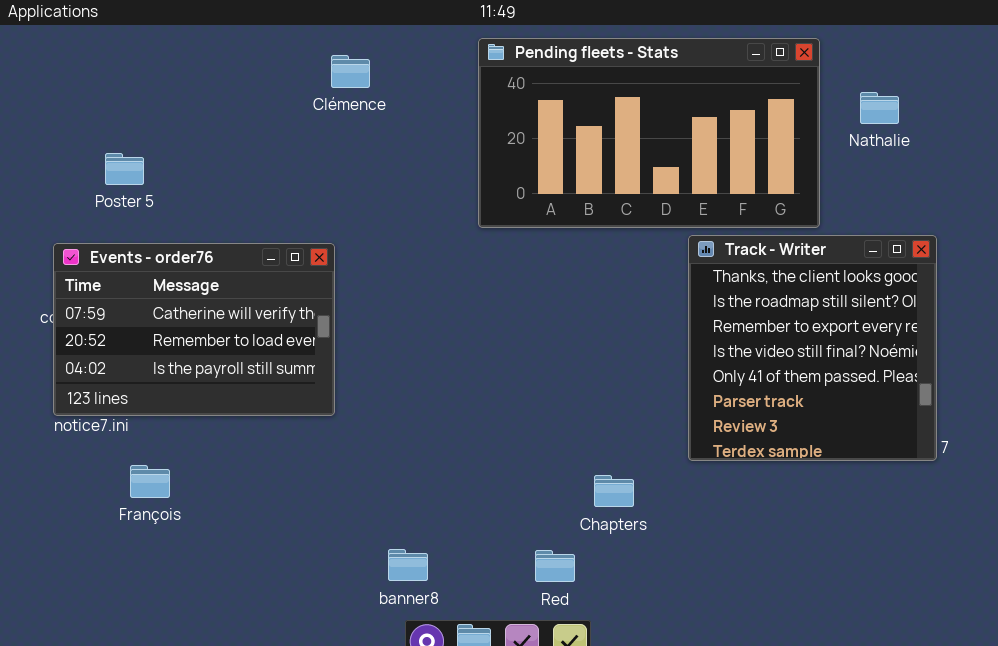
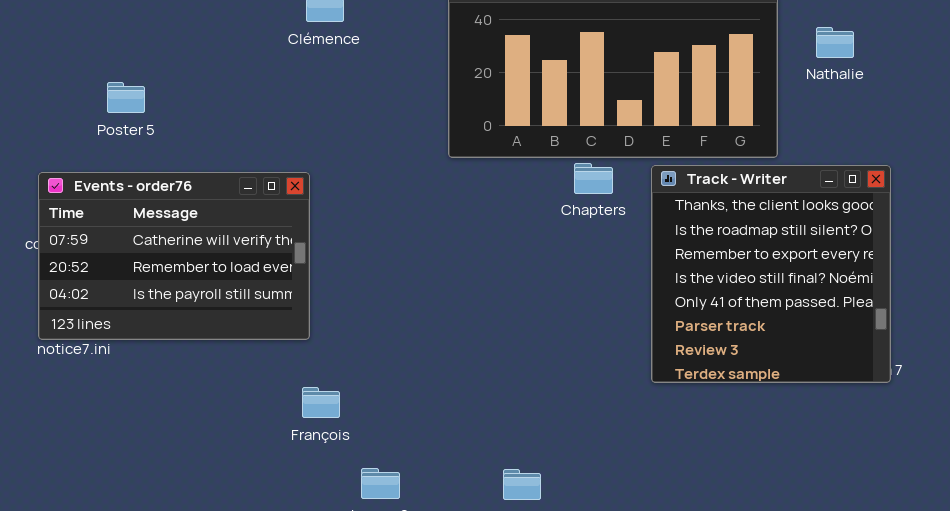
Poster 5: [105,153,144,185] -> [107,82,145,113], moved
François: [130,465,170,498] -> [302,387,340,418], moved
Chapters: [594,475,634,507] -> [574,163,613,194], moved

